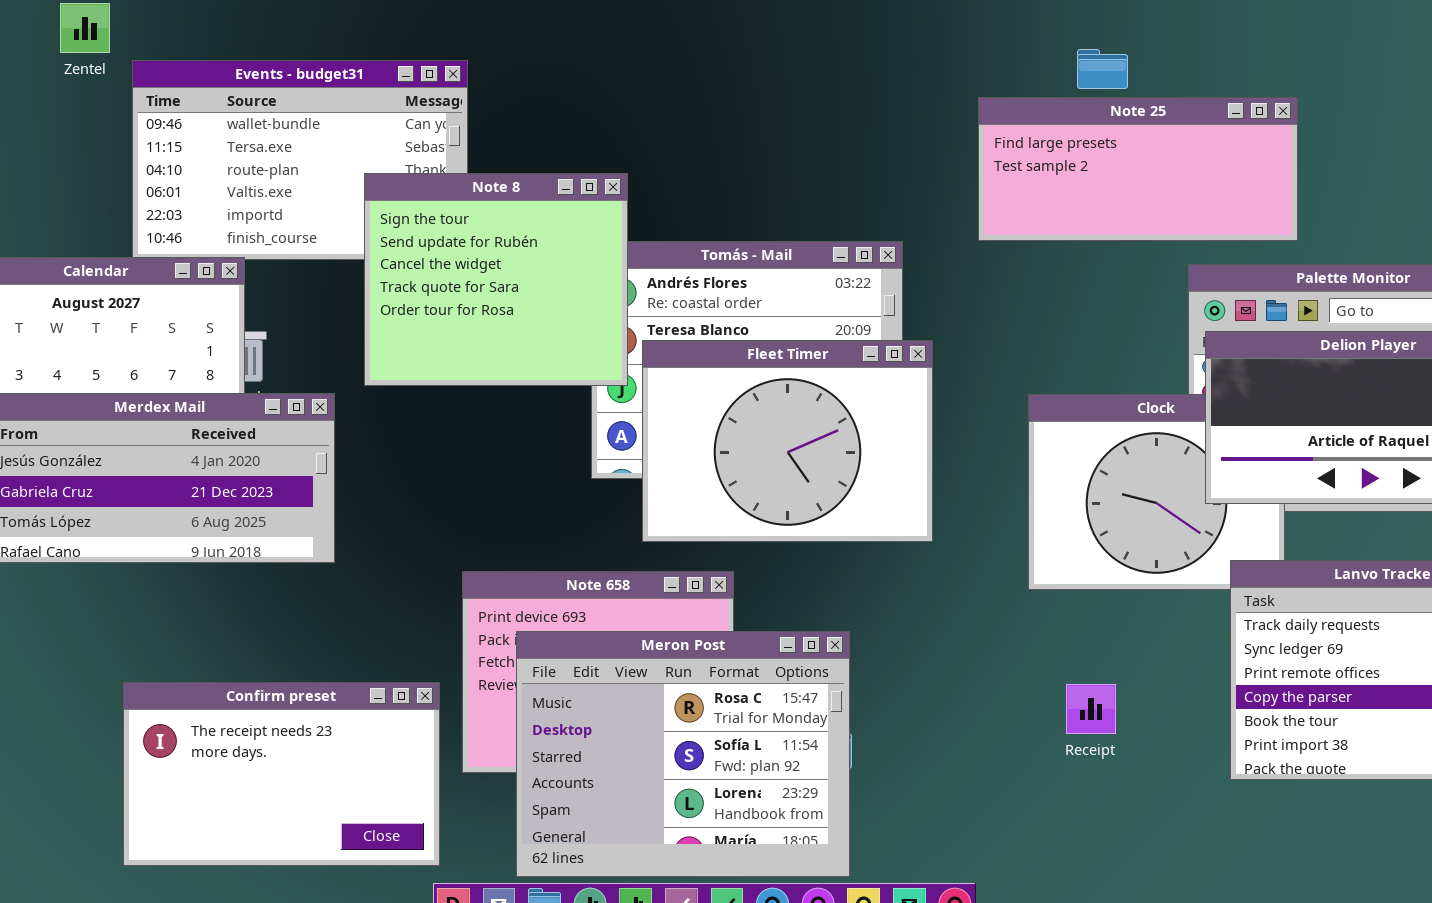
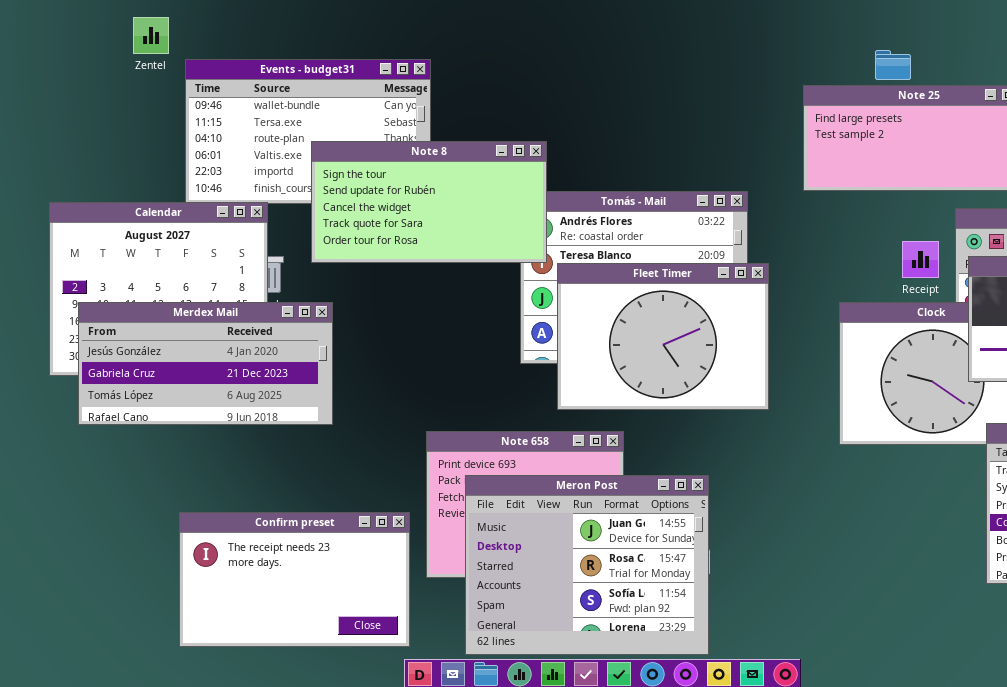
Note 8: [364,173,628,386] -> [311,141,547,263], resized
Meron Post: [516,631,850,877] -> [465,475,709,655], scrolled up 1 row
Receipt: [1066,684,1116,734] -> [902,241,939,278], moved

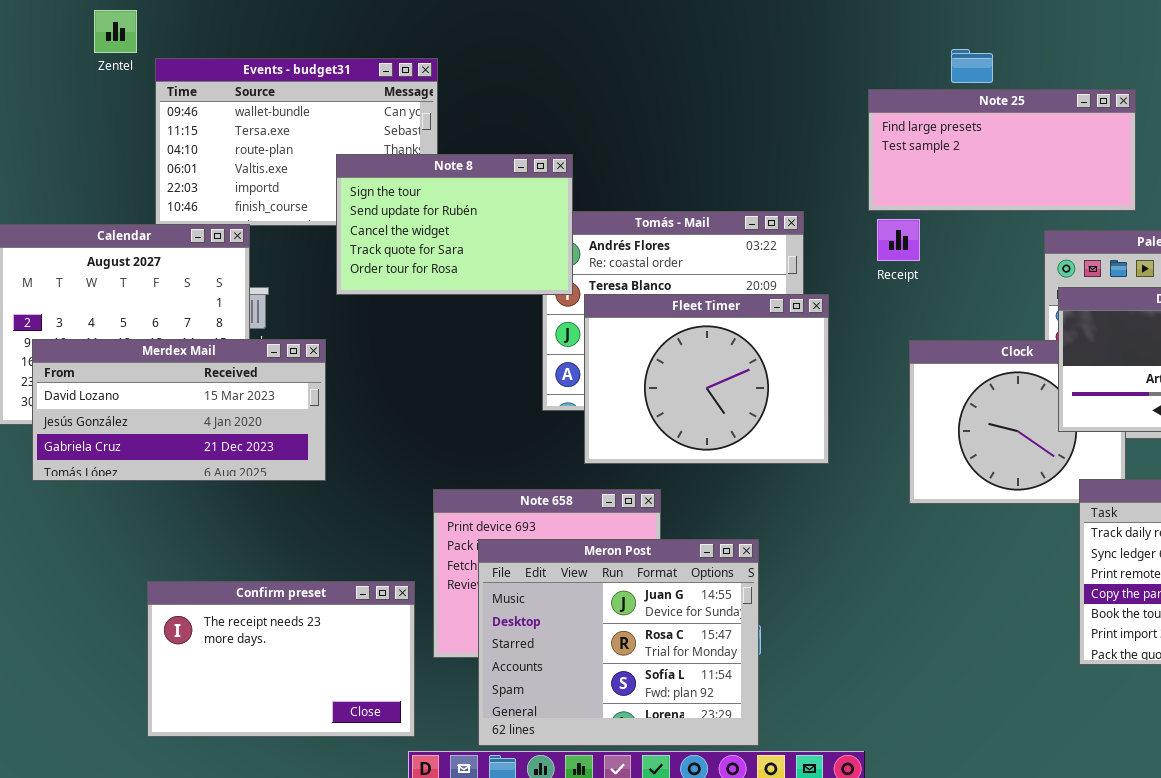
Note 8: [311,141,547,263] -> [336,154,573,295], resized
Receipt: [902,241,939,278] -> [877,219,920,261], moved
Merdex Mail: [78,302,333,425] -> [32,339,326,481], scrolled up 1 row

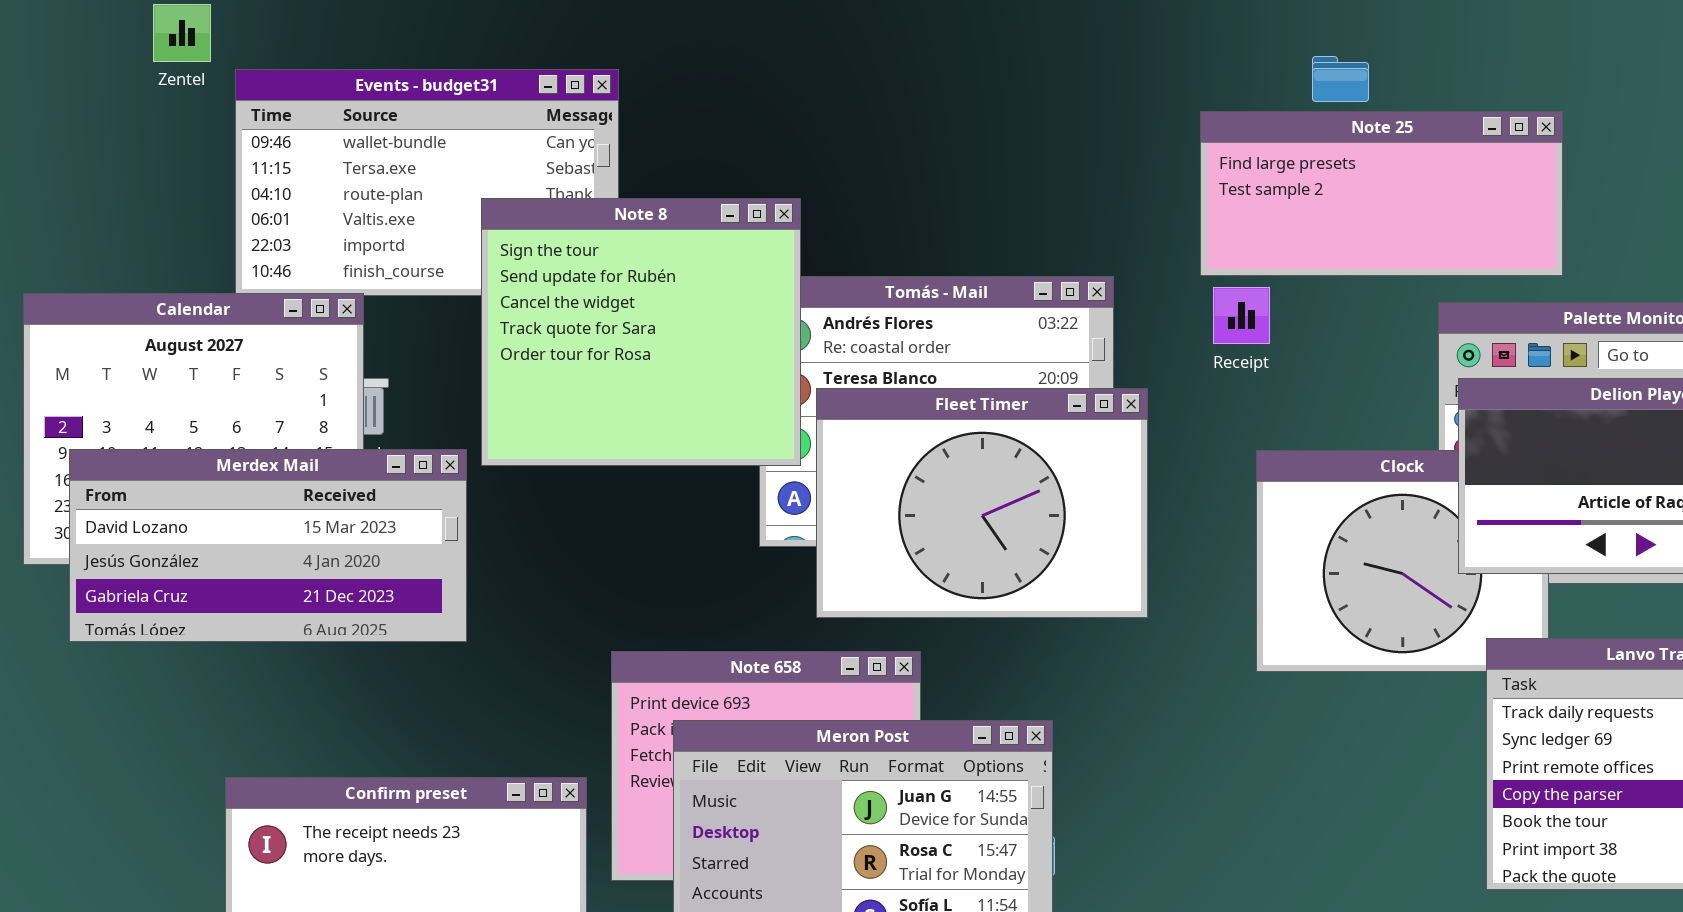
Note 8: [336,154,573,295] -> [481,198,801,466], resized

